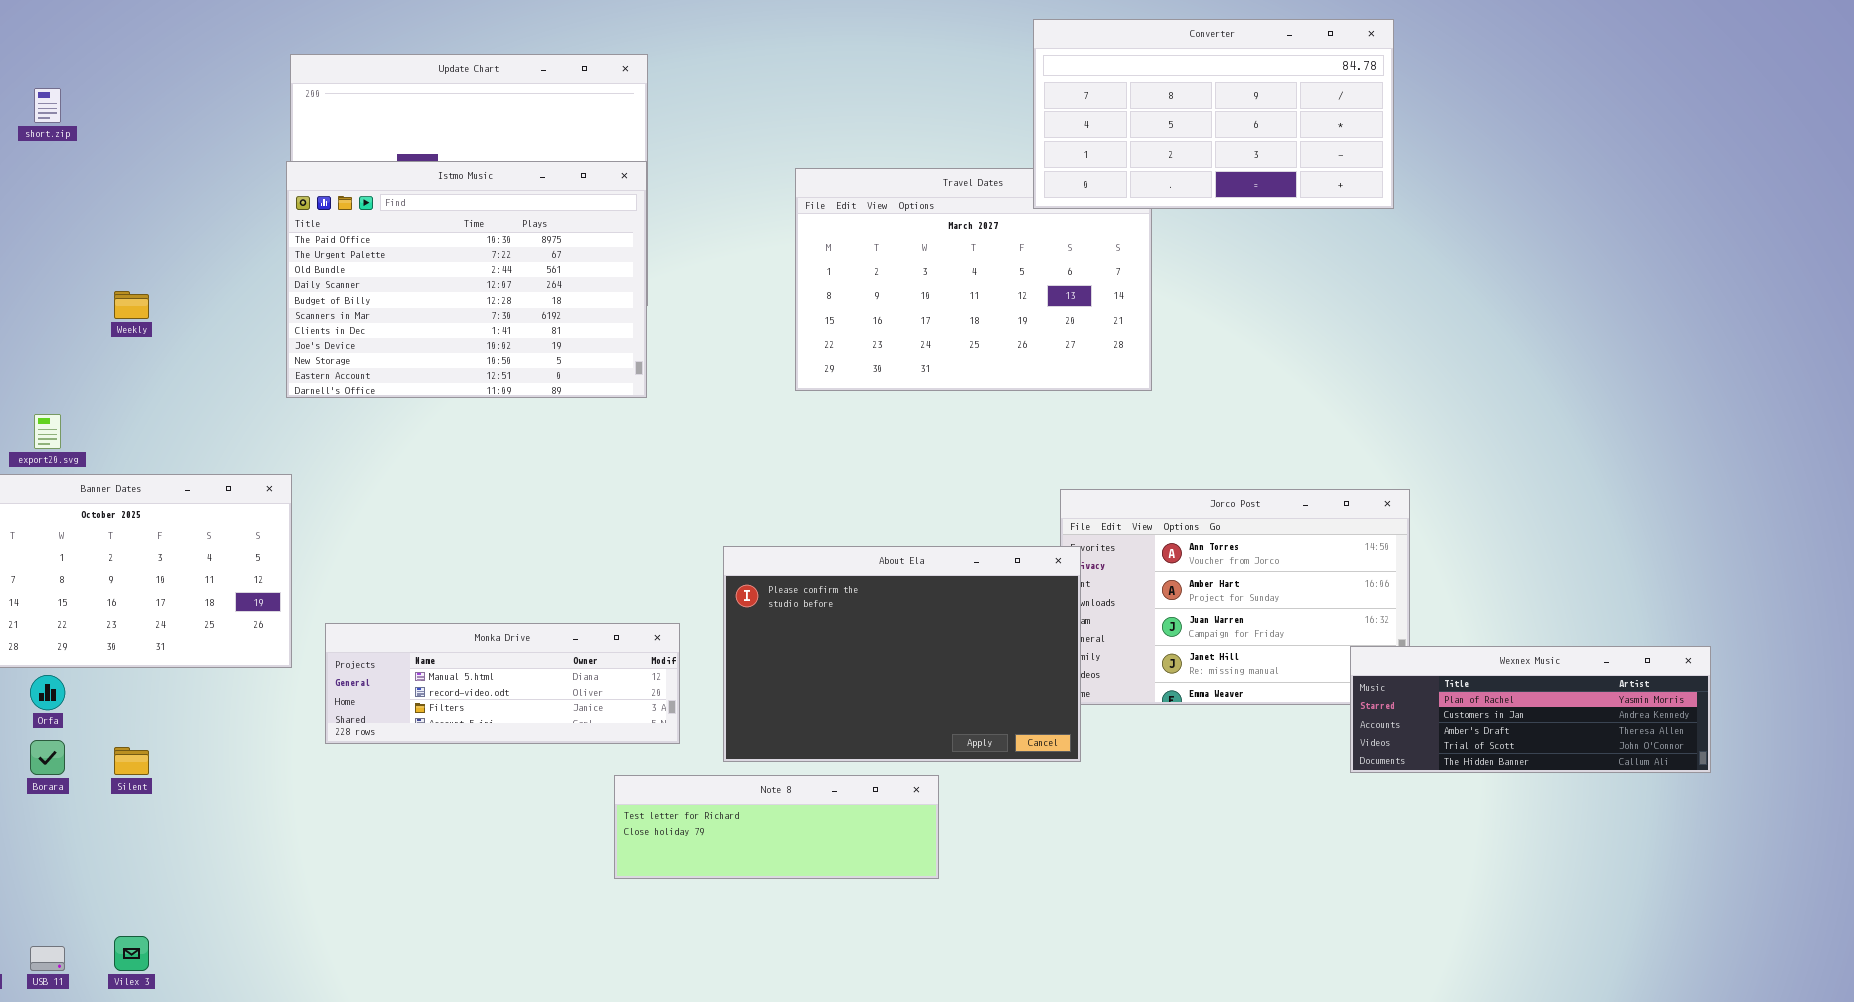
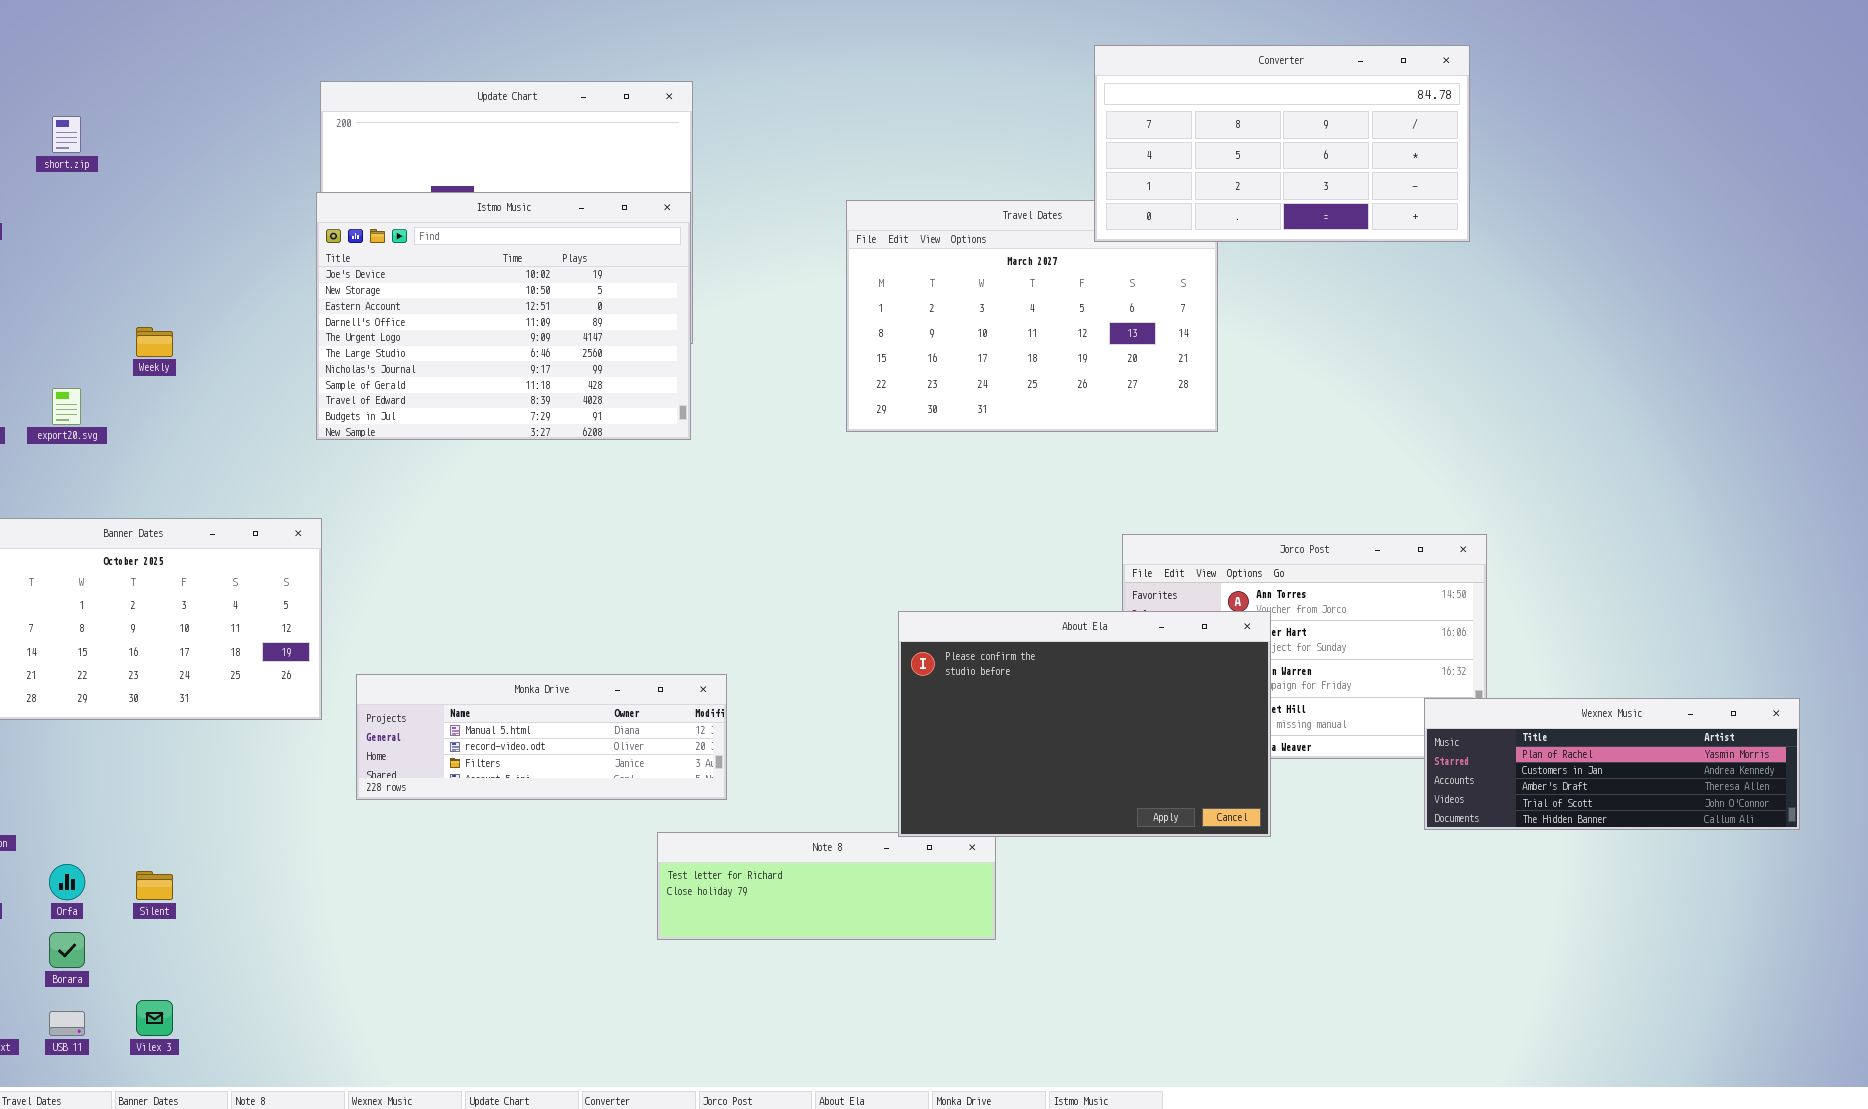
Istmo Music: [286,161,647,398] -> [316,192,691,440], scrolled down 7 rows
export20.svg: [34,414,61,449] -> [52,388,81,425], moved
About Ela: [723,546,1081,762] -> [898,611,1271,837], moved
Orfa: [30,675,65,710] -> [49,864,85,900], moved
Borara: [30,740,65,775] -> [49,932,85,968], moved
Silent: [114,747,149,775] -> [136,871,173,900], moved

